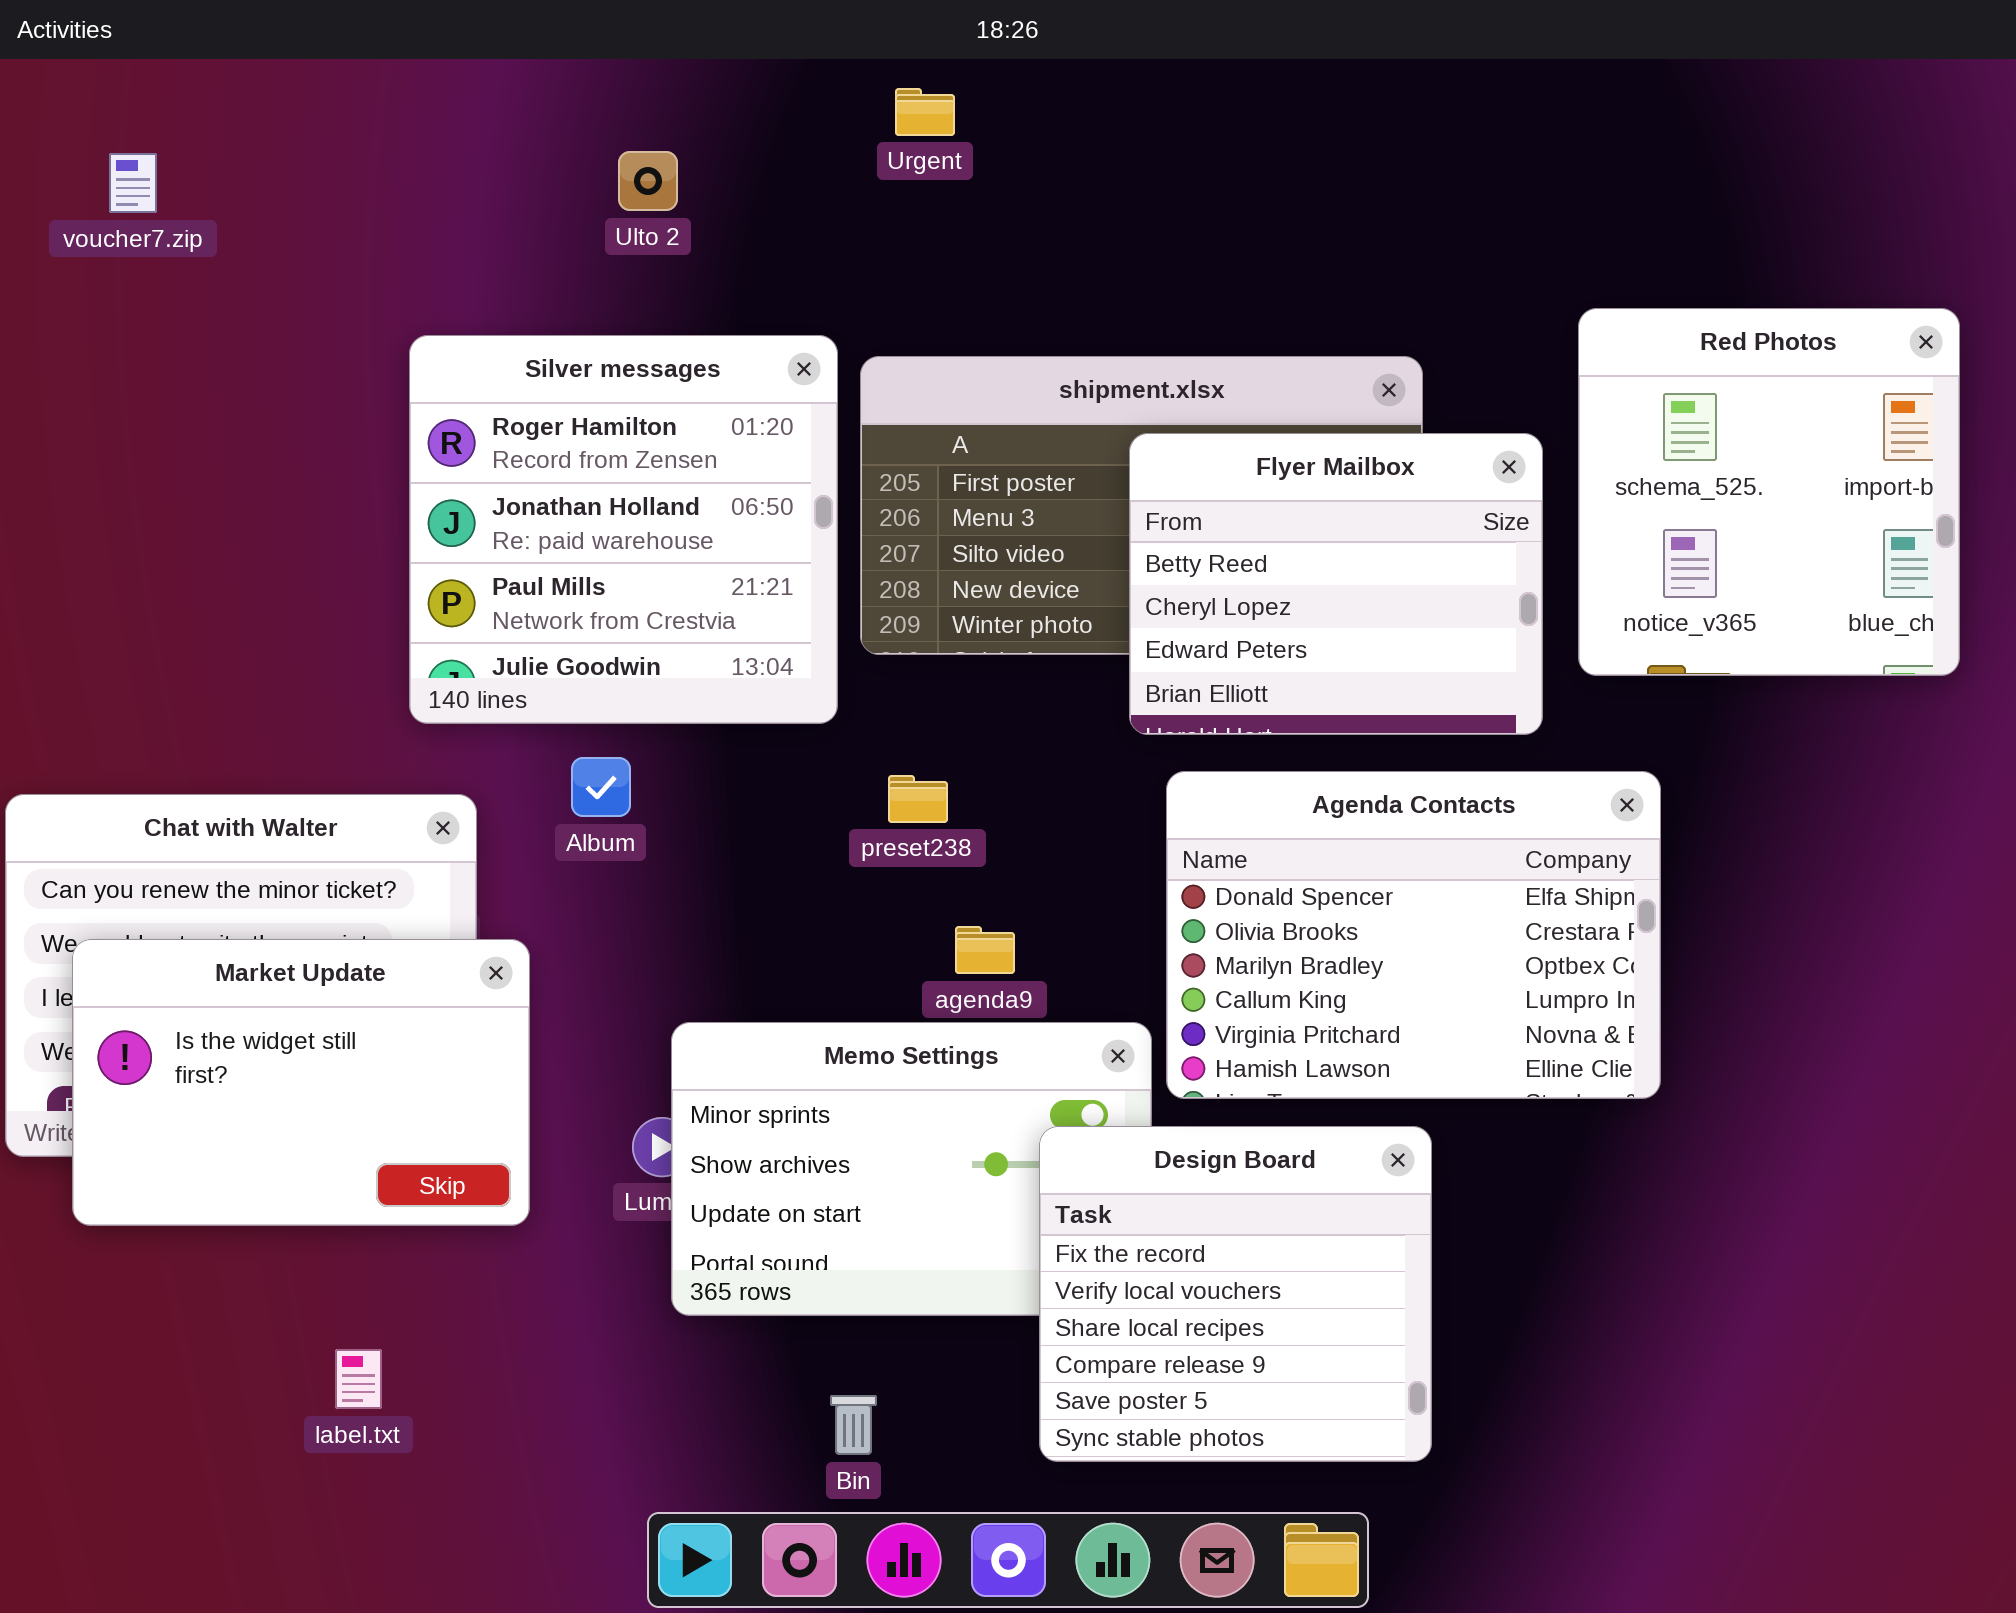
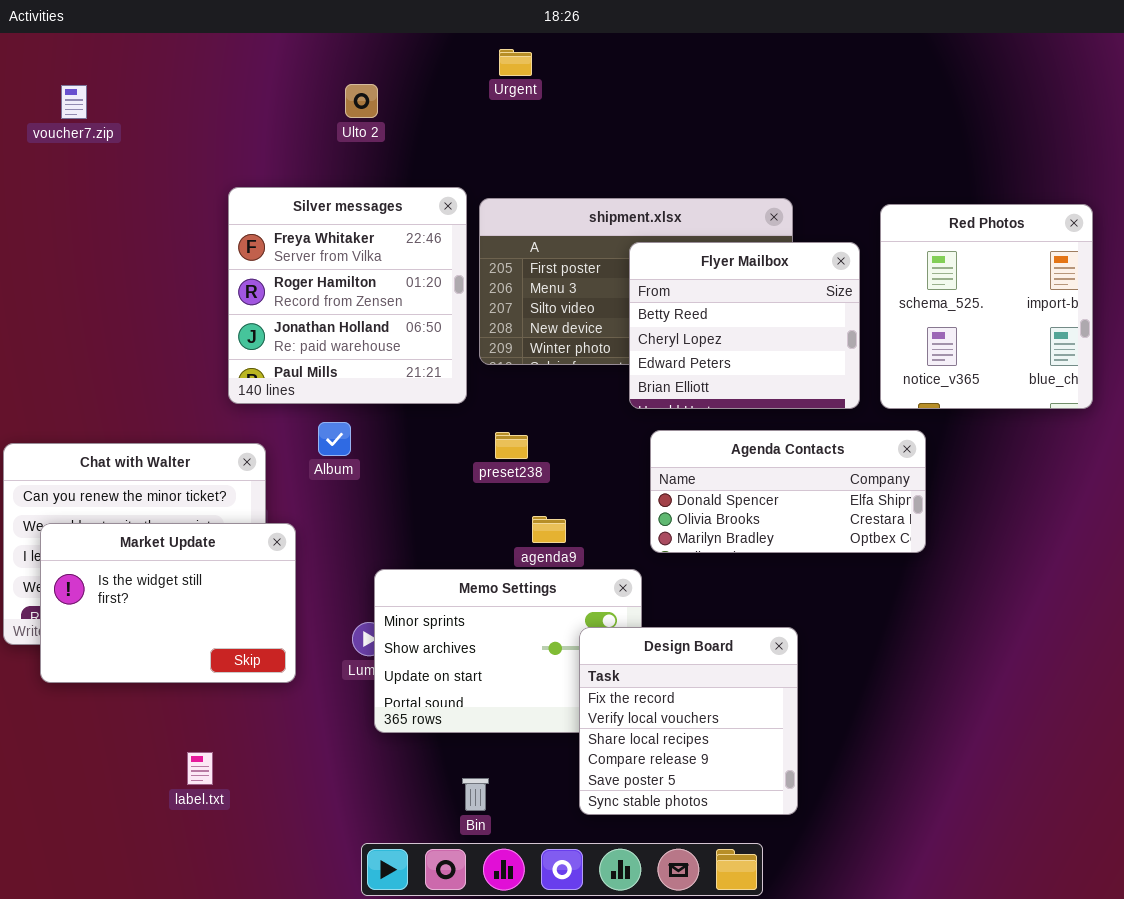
Red Photos: [1578,308,1960,676] -> [880,204,1093,409], moved
Silver messages: [409,335,838,724] -> [228,187,467,404], scrolled up 1 row
Agenda Contacts: [1166,771,1661,1099] -> [650,430,926,553], resized

